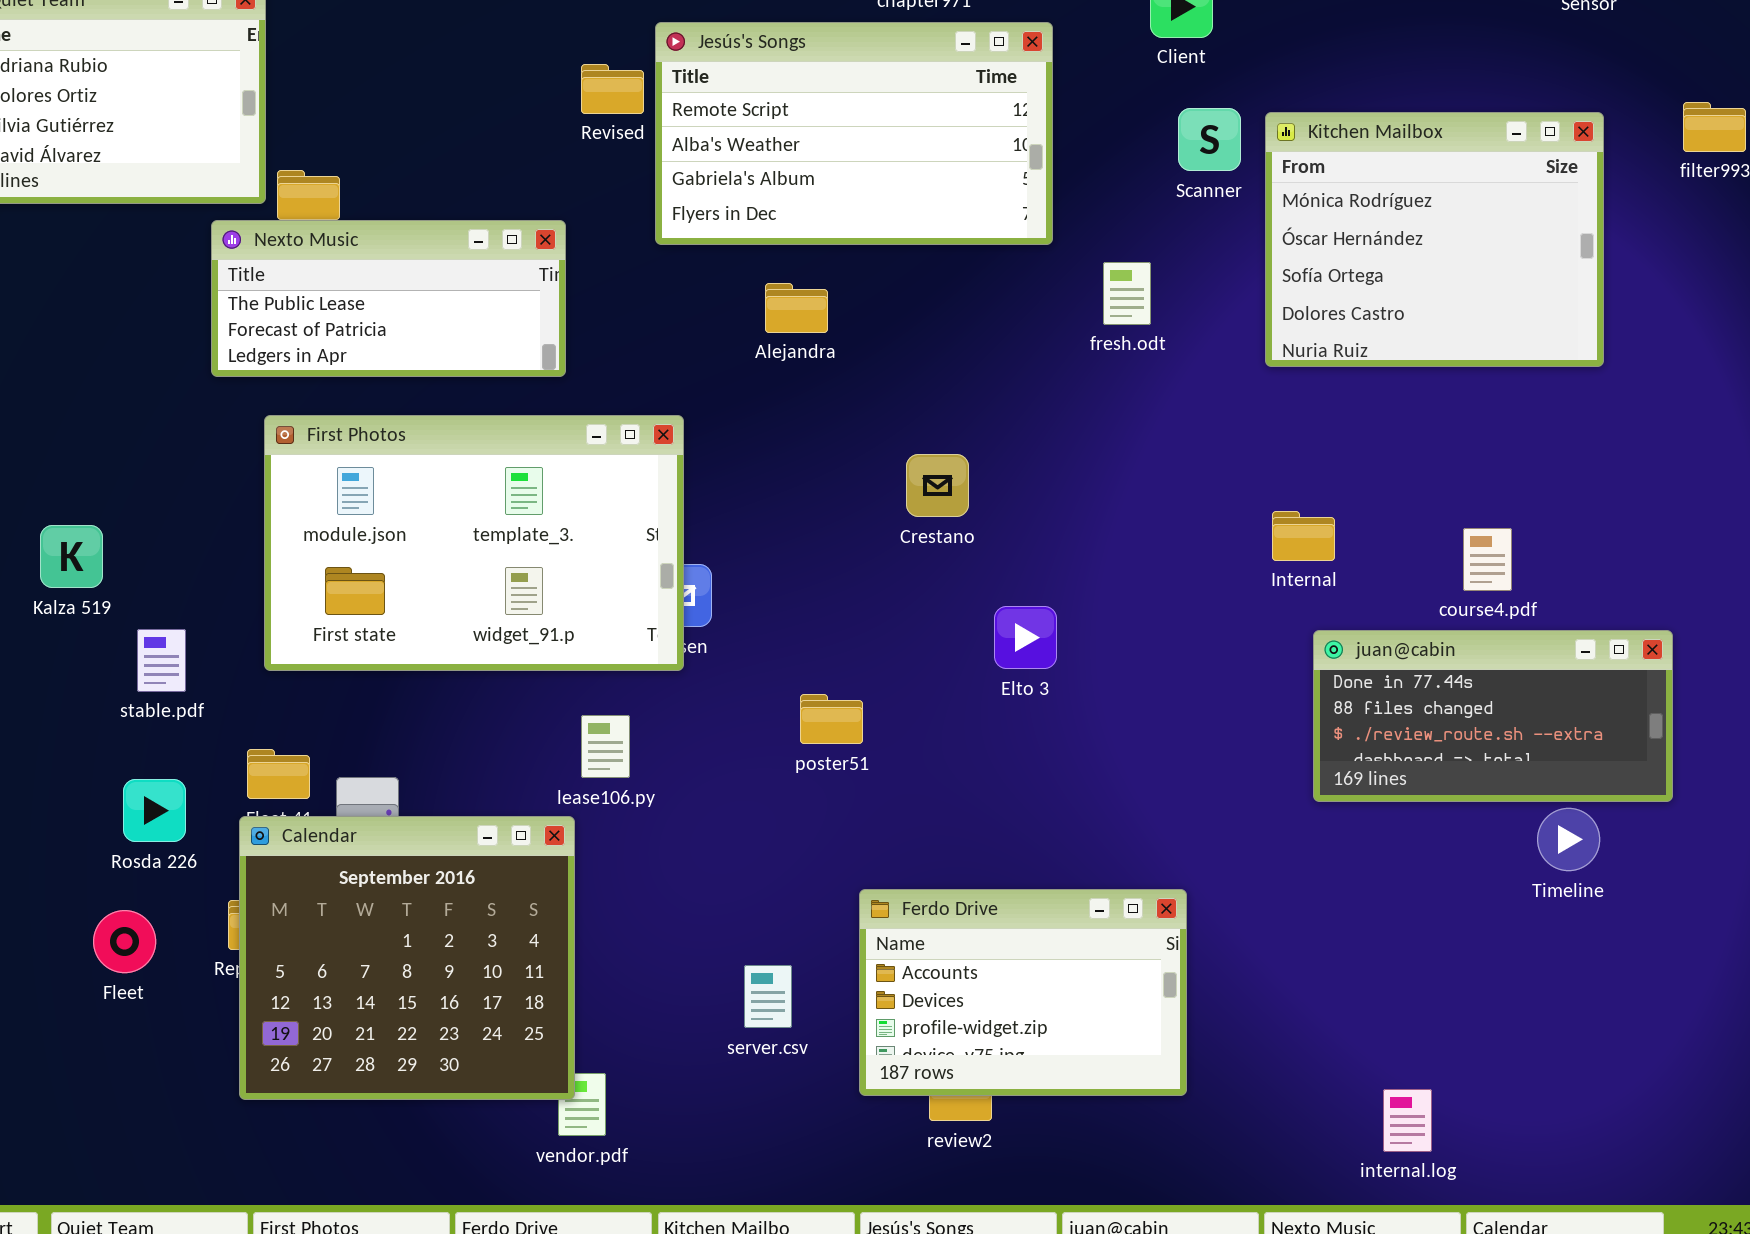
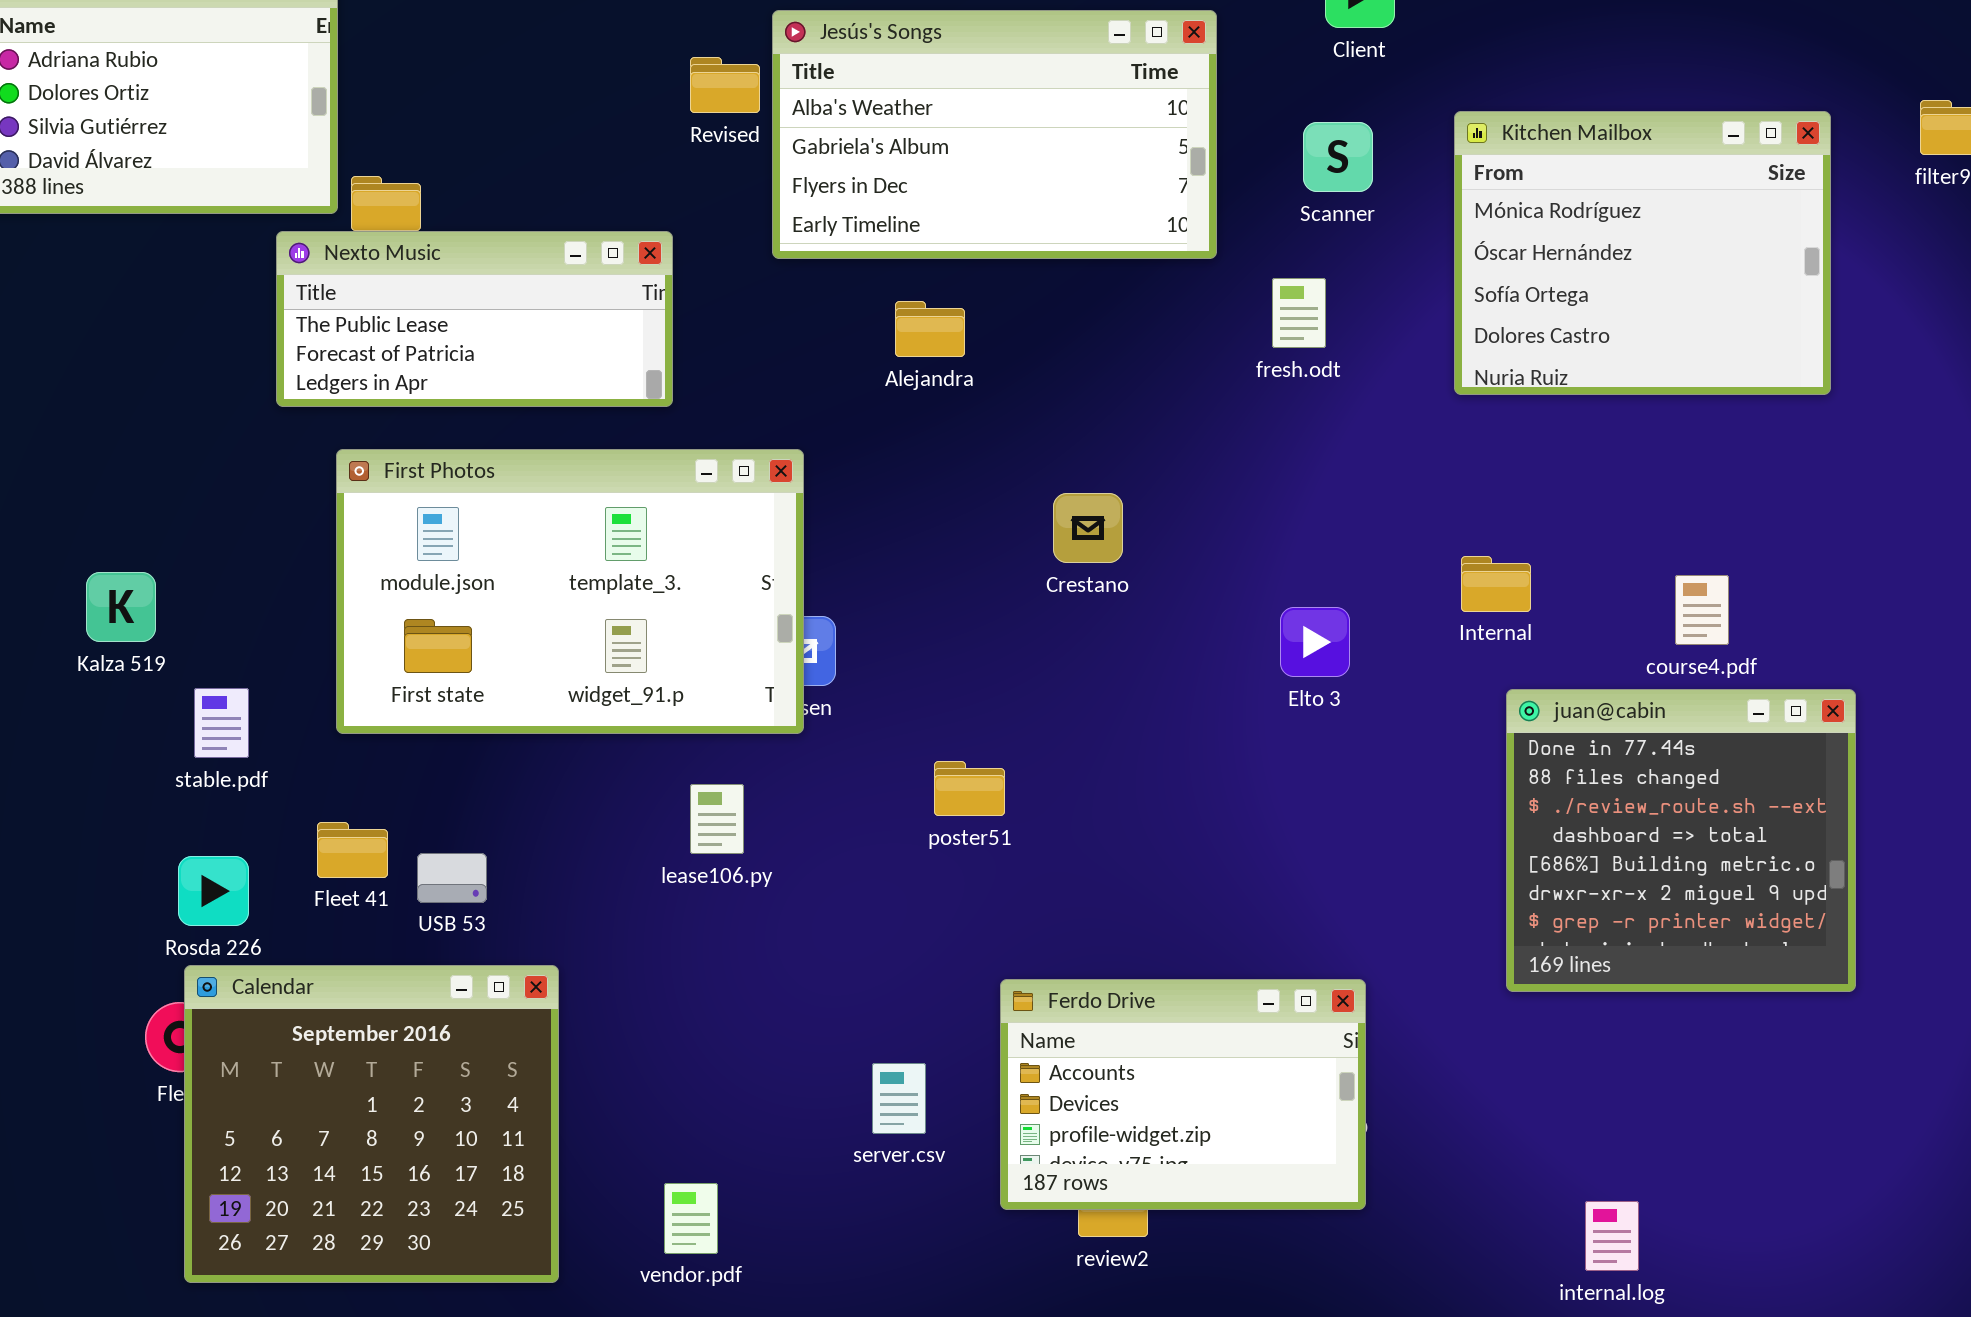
Jesús's Songs: [655,22,1053,245] -> [772,10,1217,259], scrolled down 1 row
Scanner: [1178,108,1241,171] -> [1303,122,1373,192], moved
Elto 3: [994,606,1057,669] -> [1280,607,1350,677], moved
juan@cabin: [1313,630,1673,802] -> [1506,689,1856,992], resized
Calendar: [239,816,575,1100] -> [184,965,559,1283], moved

